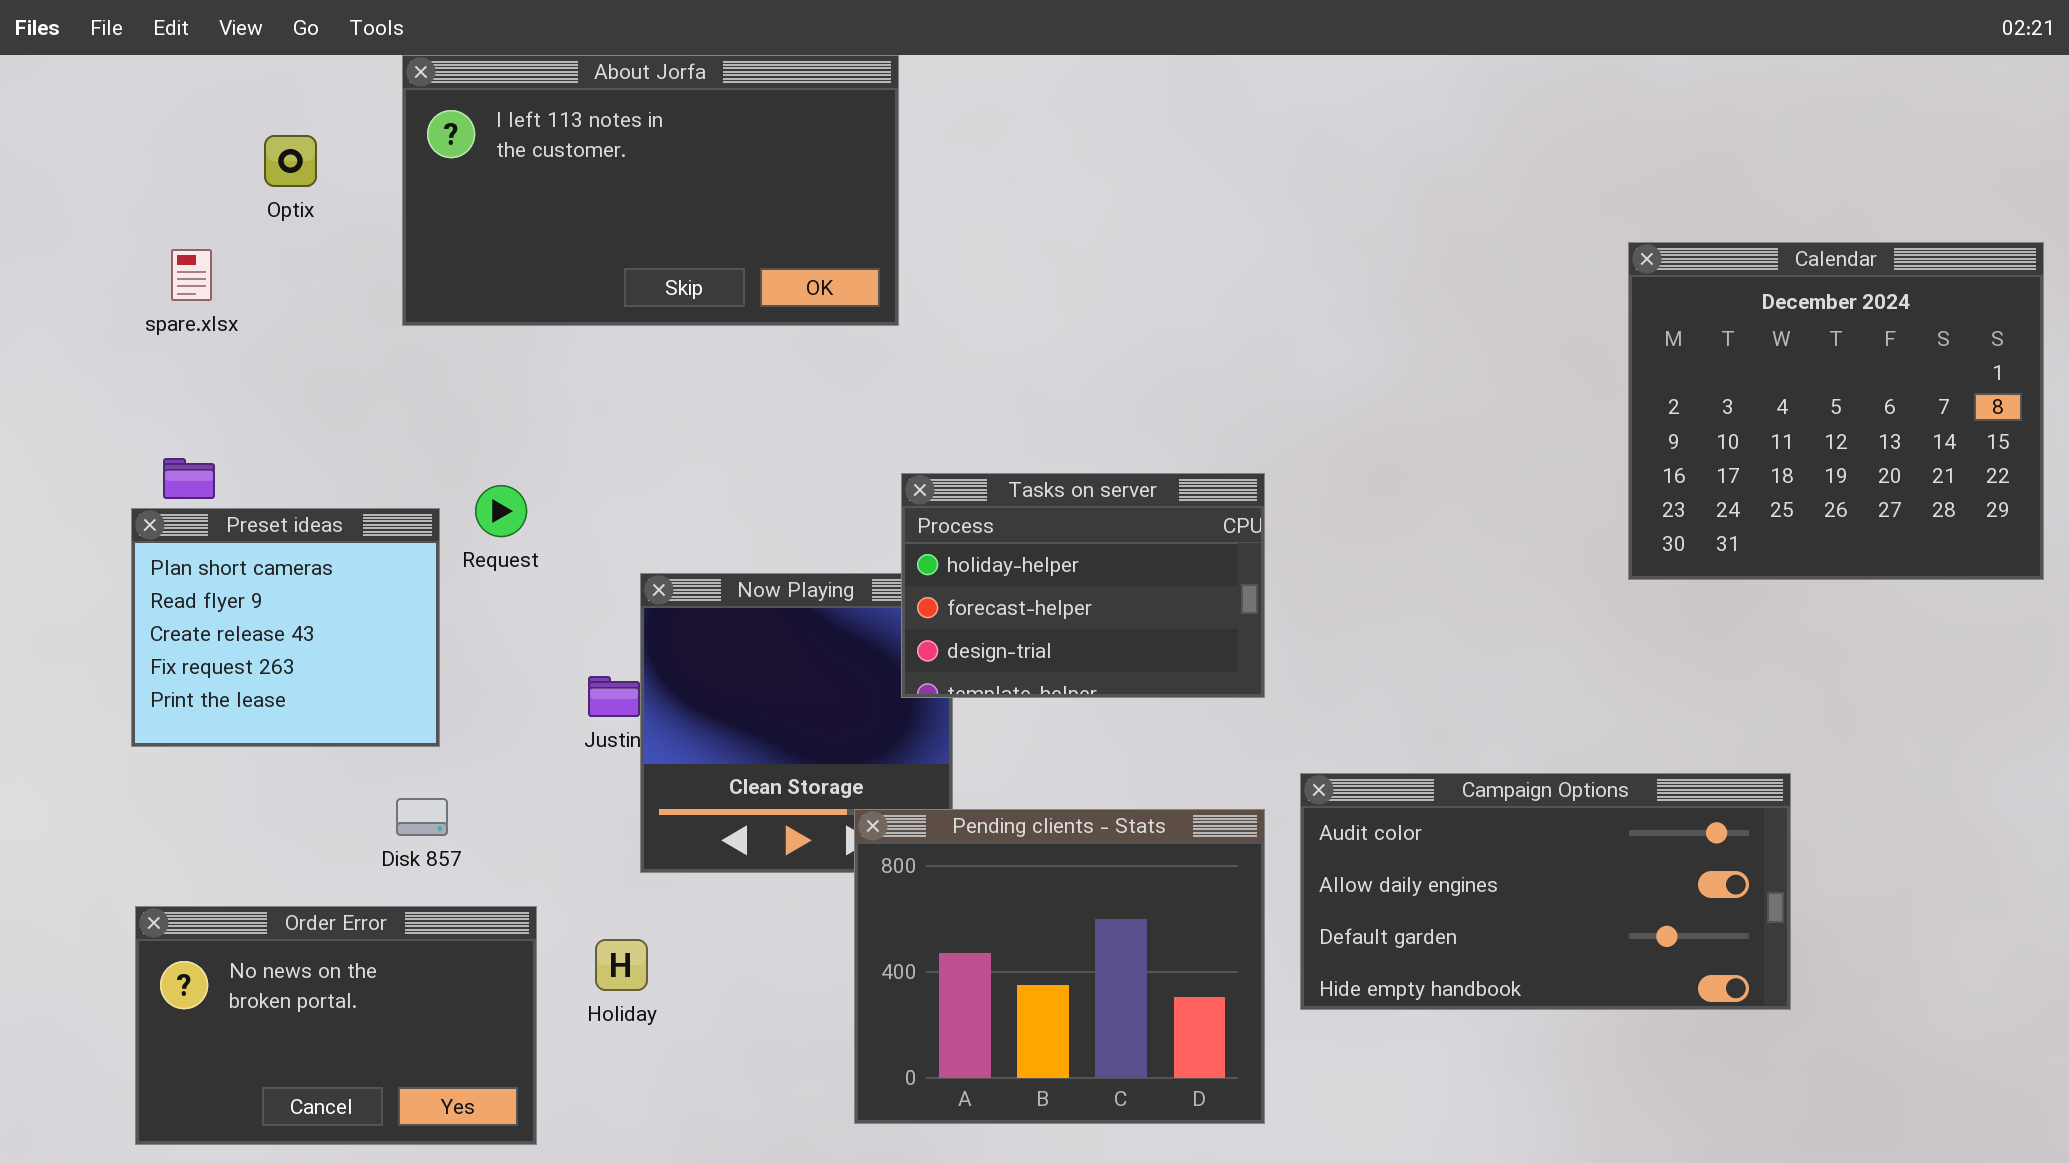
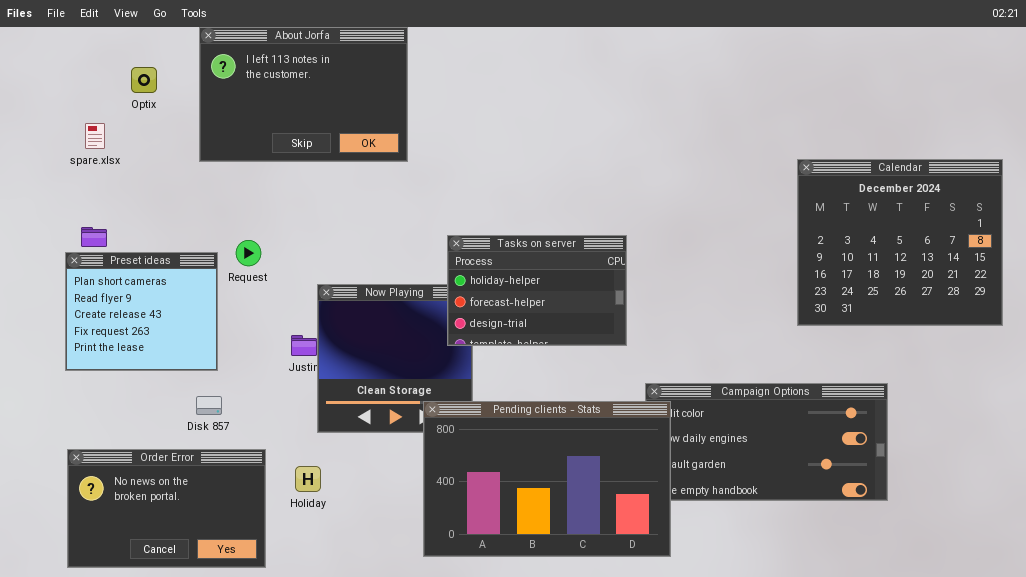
About Jorfa: [402,55,899,326] -> [199,27,408,162], resized
Calendar: [1628,242,2044,580] -> [797,159,1003,326], moved
Pending clients - Stats: [854,809,1265,1124] -> [423,401,671,557], resized

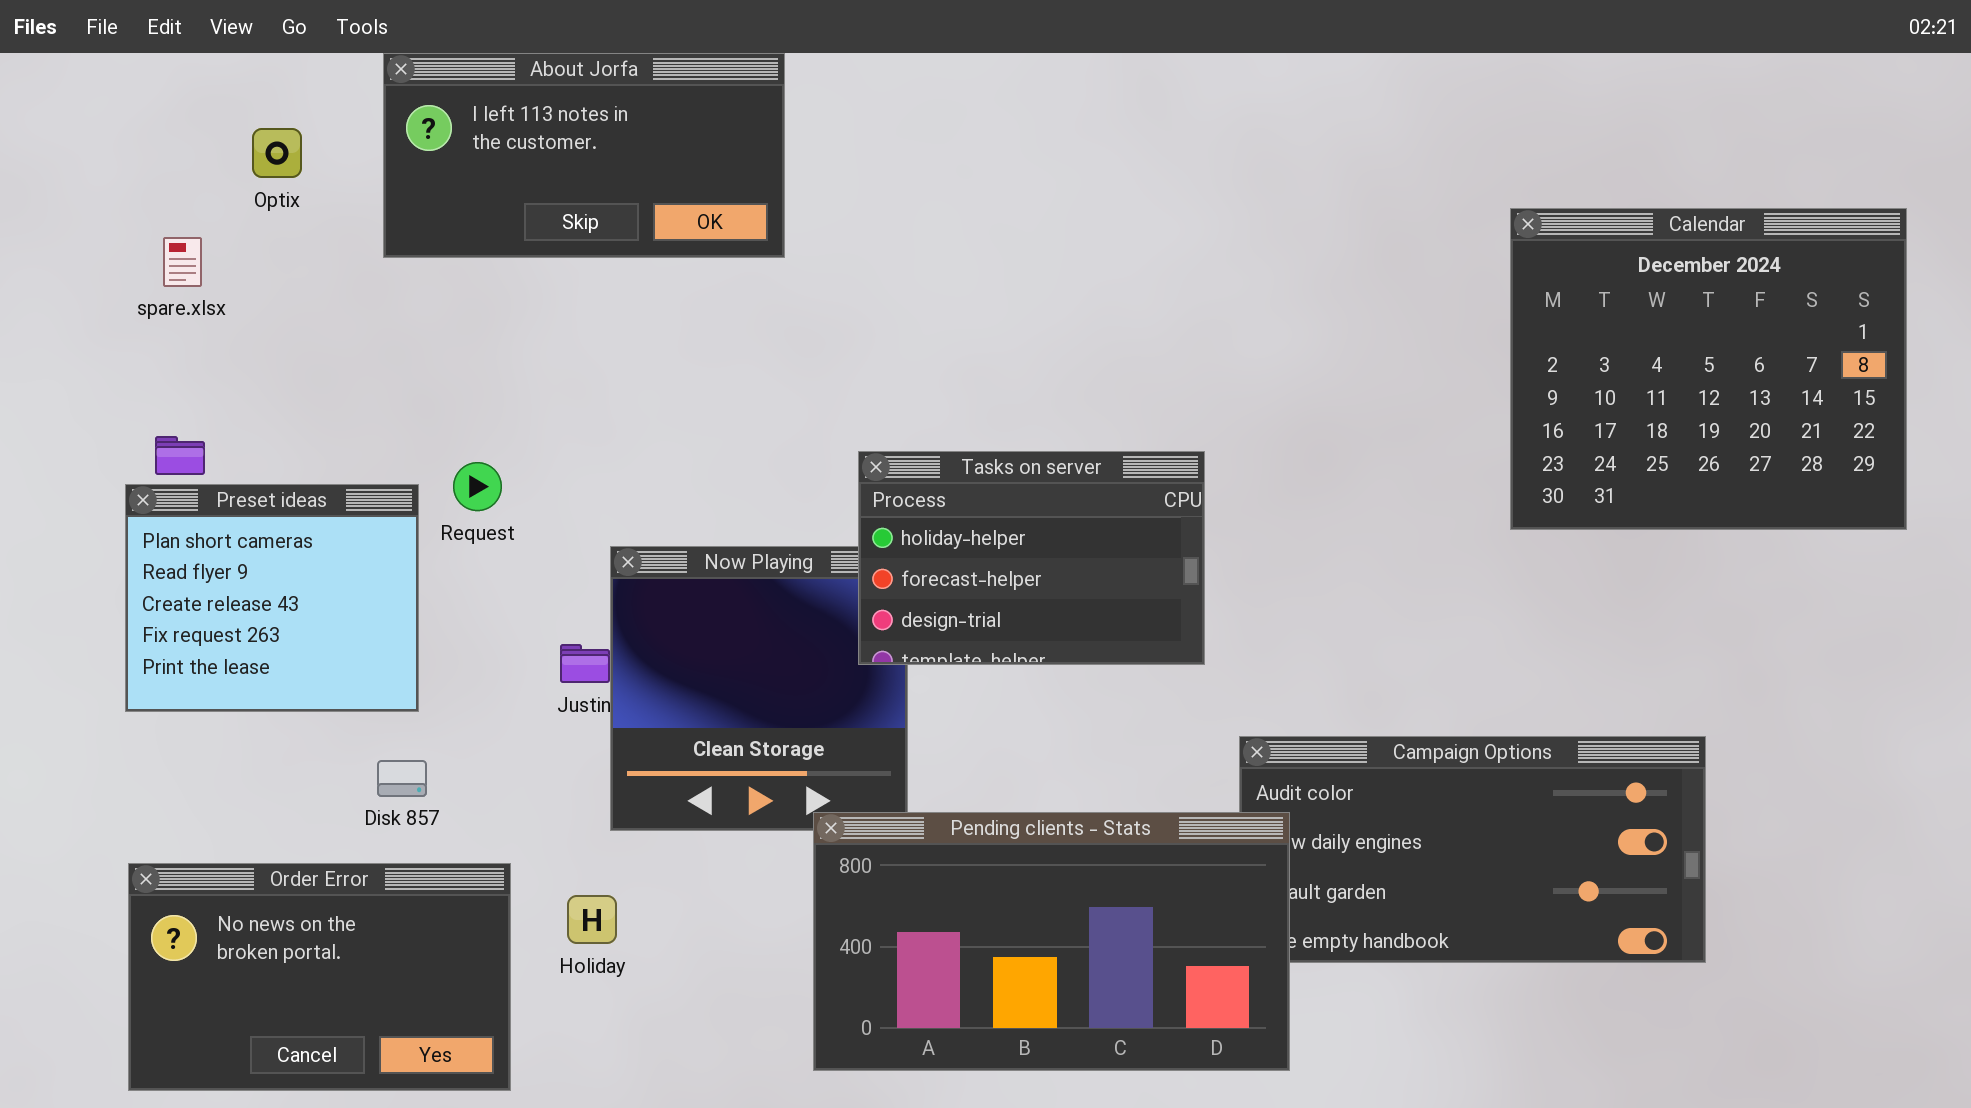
About Jorfa: [199,27,408,162] -> [383,53,785,258], resized
Calendar: [797,159,1003,326] -> [1510,208,1907,530], moved
Pending clients - Stats: [423,401,671,557] -> [813,812,1290,1071], resized

